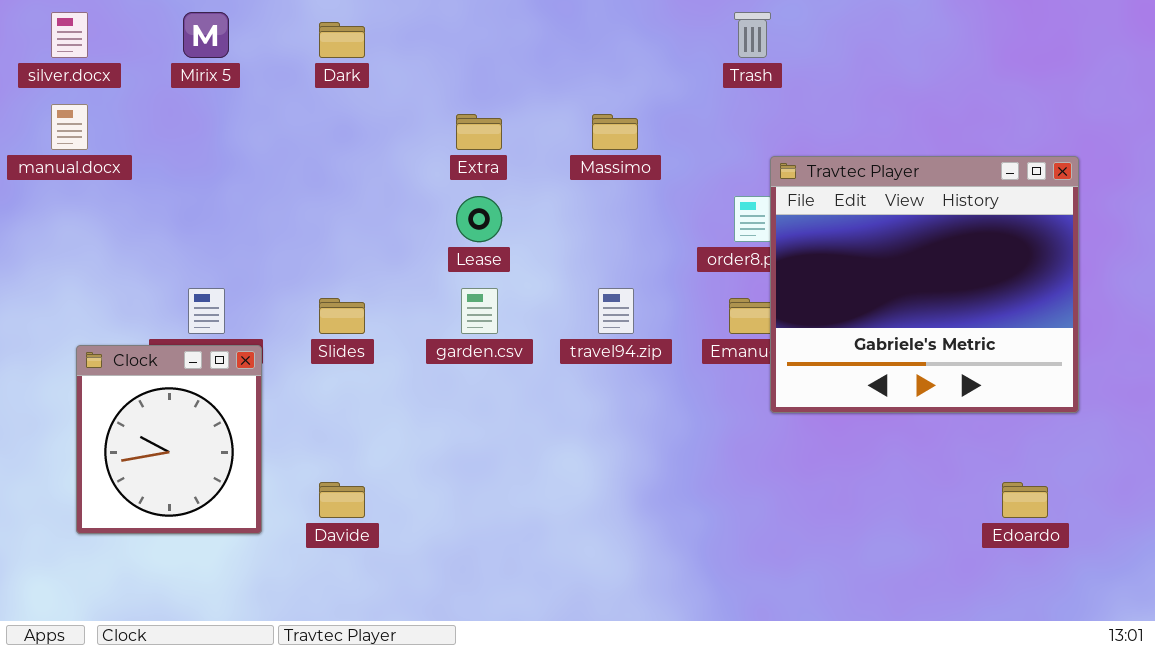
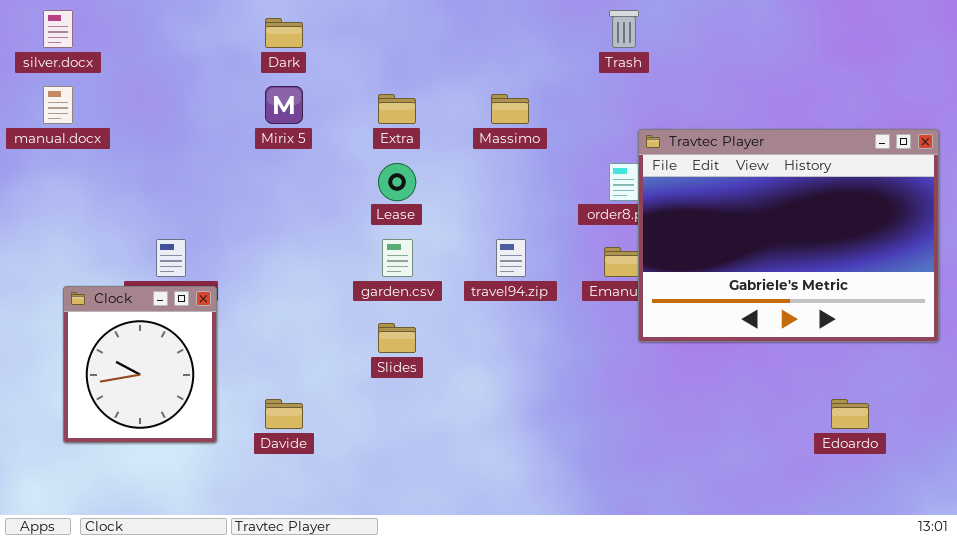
Mirix 5: [183,12,229,58] -> [265,86,303,124], moved
Travtec Player: [770,156,1079,413] -> [638,129,939,342], resized
Slides: [319,298,365,334] -> [378,323,416,353], moved

